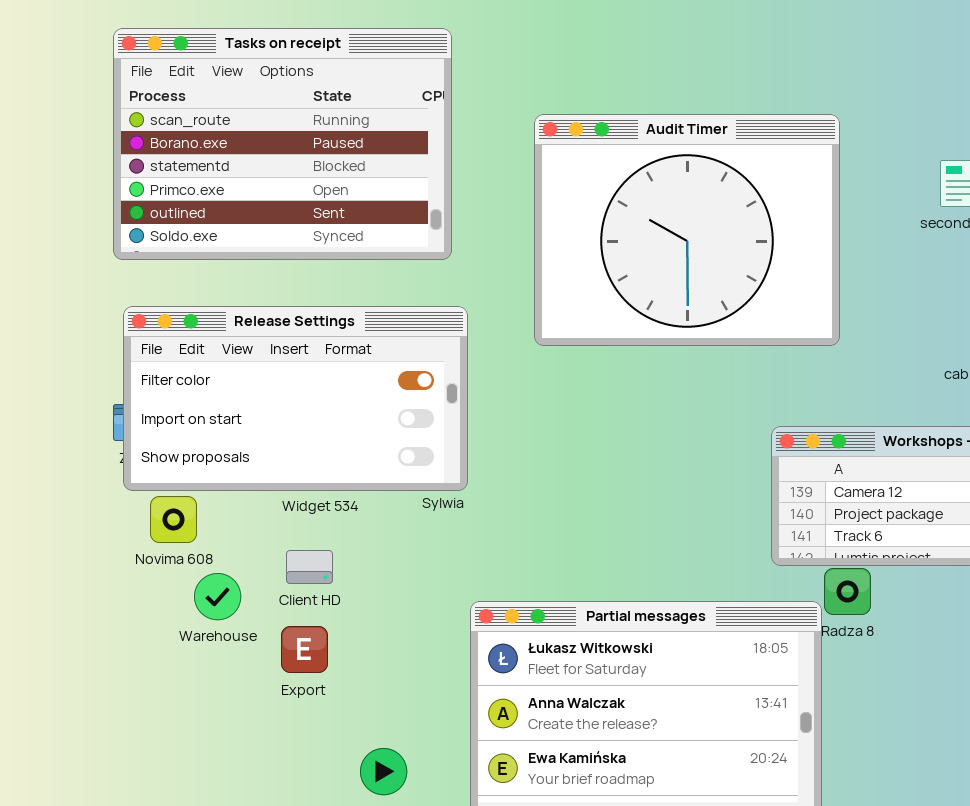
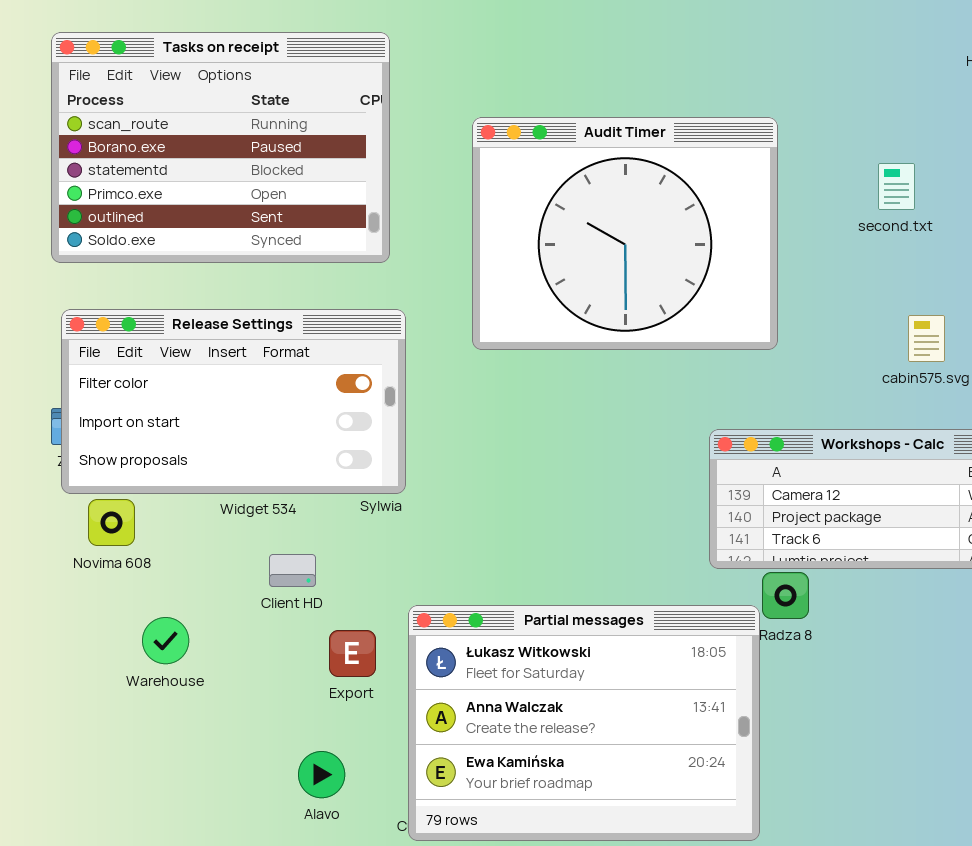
Client HD: [286,550,333,584] -> [269,554,316,587], moved
Warehouse: [194,573,241,620] -> [142,617,189,664], moved
Export: [281,626,328,673] -> [329,630,376,677], moved

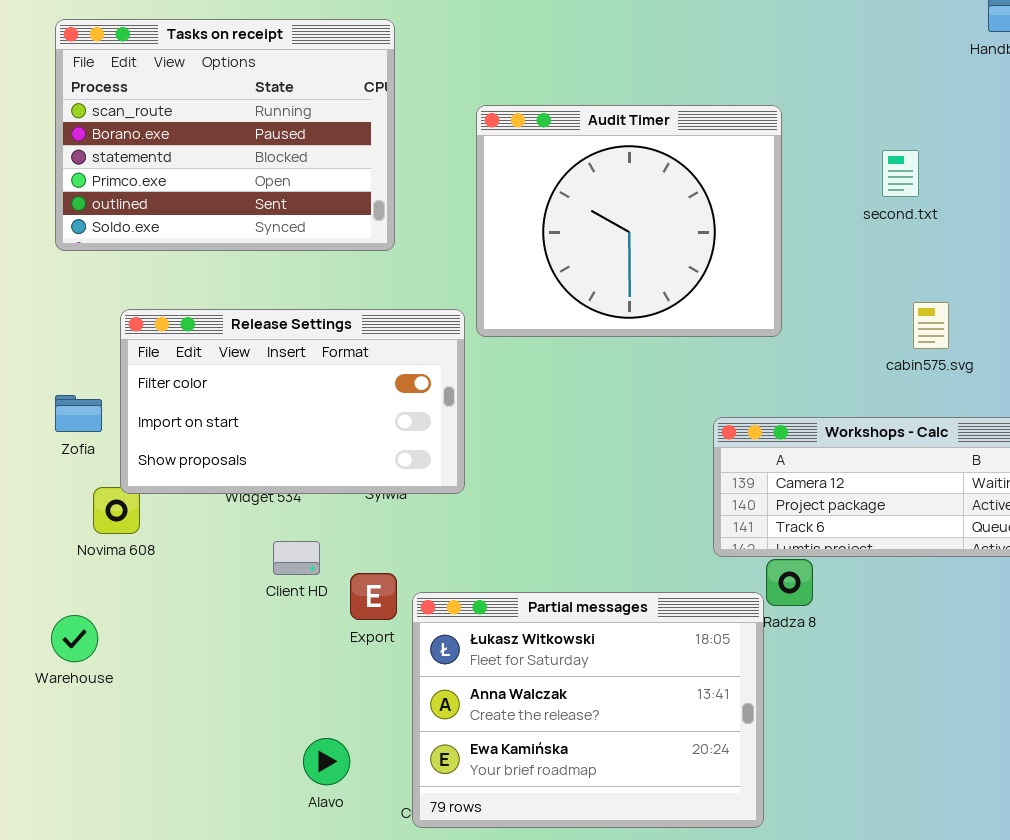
Release Settings: [61,309,406,494] -> [120,309,465,494], moved
Warehouse: [142,617,189,664] -> [51,615,98,662], moved
Export: [329,630,376,677] -> [350,573,397,620], moved

